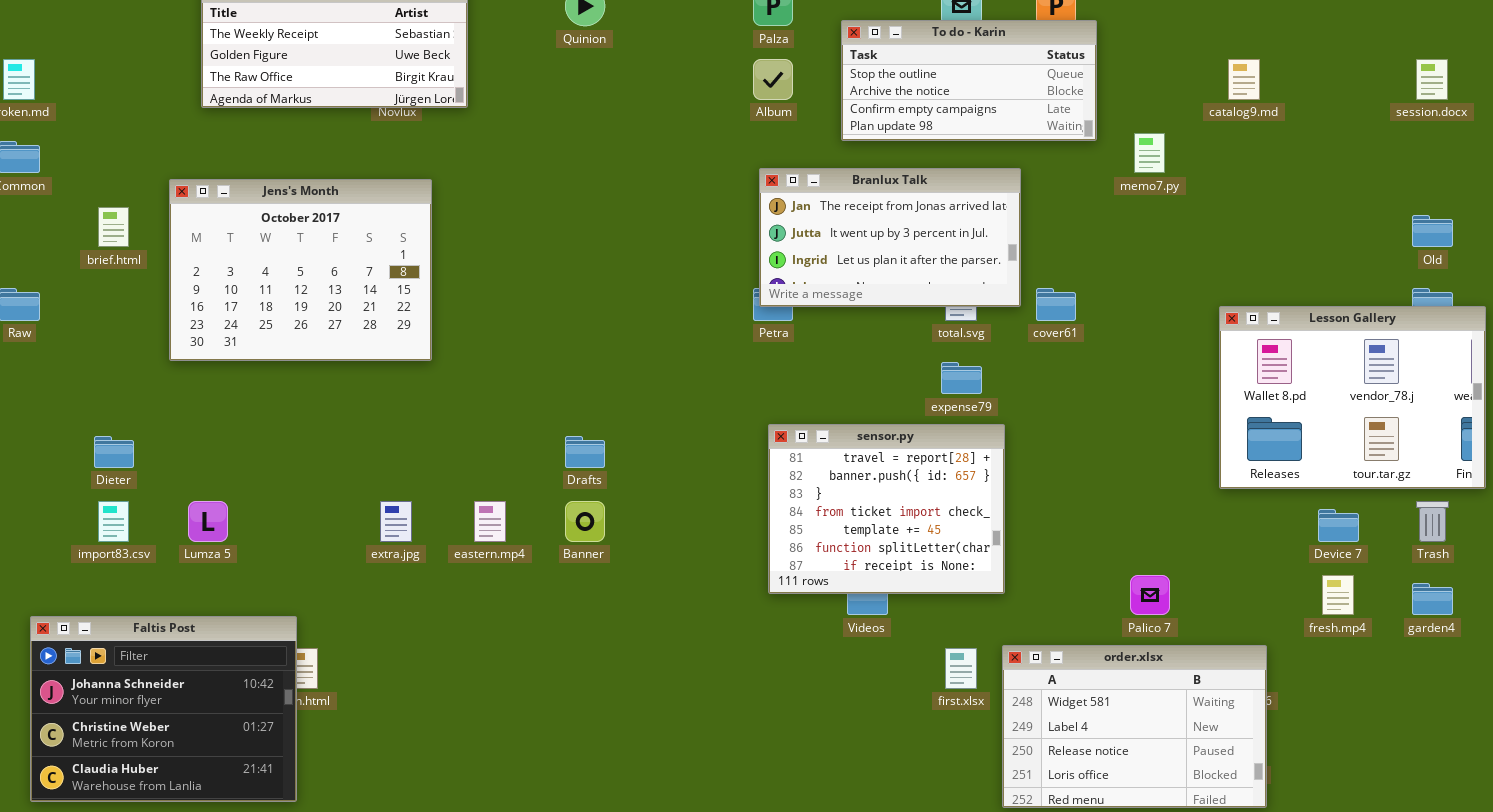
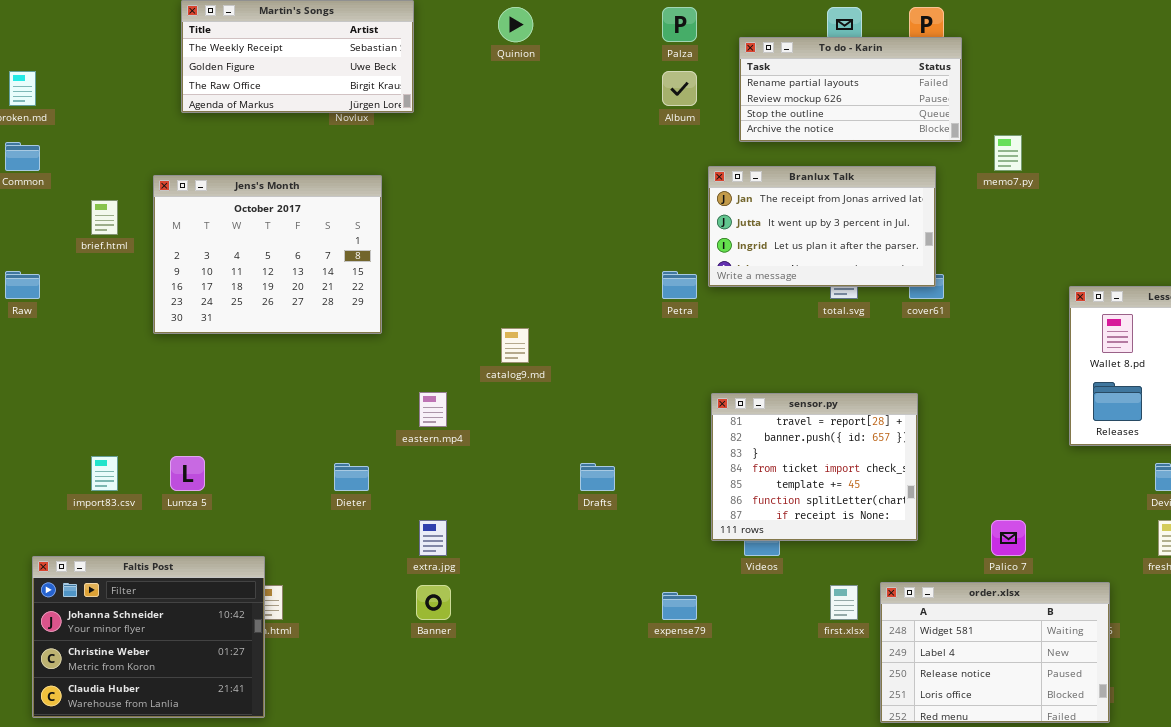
To do - Karin: [841,20,1097,141] -> [739,37,962,142], scrolled up 2 rows
catalog9.md: [1228,59,1260,100] -> [501,328,529,363], moved
Branlux Talk: [759,168,1021,307] -> [708,166,936,287], moved
expense79: [941,362,982,394] -> [662,592,697,620], moved
sensor.py: [768,424,1005,594] -> [711,393,918,541], moved
Dieter: [94,436,134,468] -> [334,463,369,491], moved
Drafts: [565,436,605,468] -> [580,463,615,491], moved
extra.jpg: [380,501,412,542] -> [419,520,447,556], moved
eastern.mp4: [474,501,506,542] -> [419,392,447,427], moved
Banner: [565,501,605,542] -> [416,585,451,620], moved

